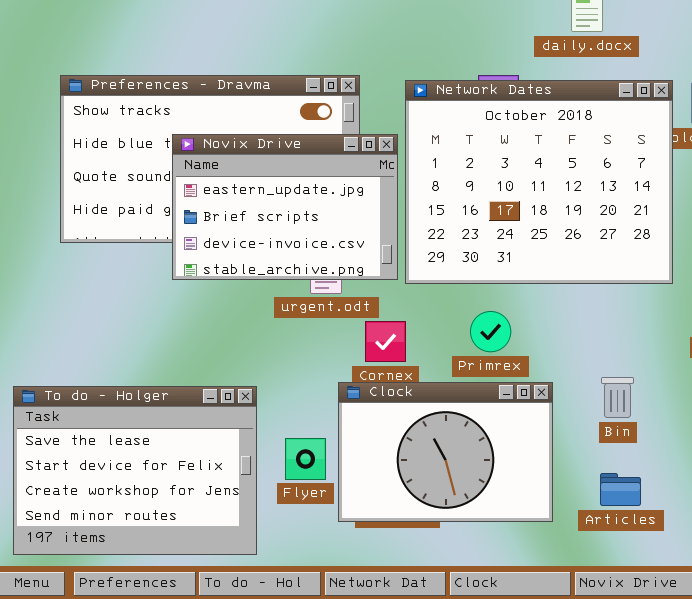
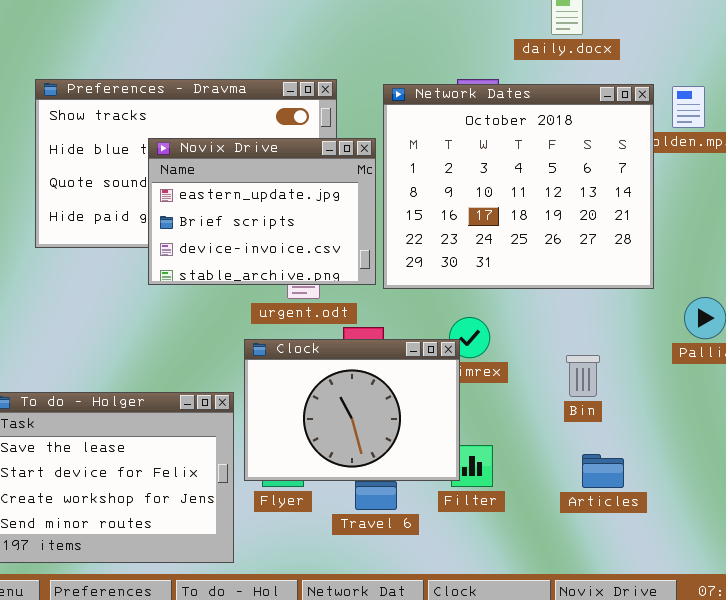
Bin: [601,377,634,418] -> [566,355,600,397], moved
Clock: [338,382,553,522] -> [244,339,460,481], moved
Articles: [600,473,641,506] -> [582,454,624,488], moved

